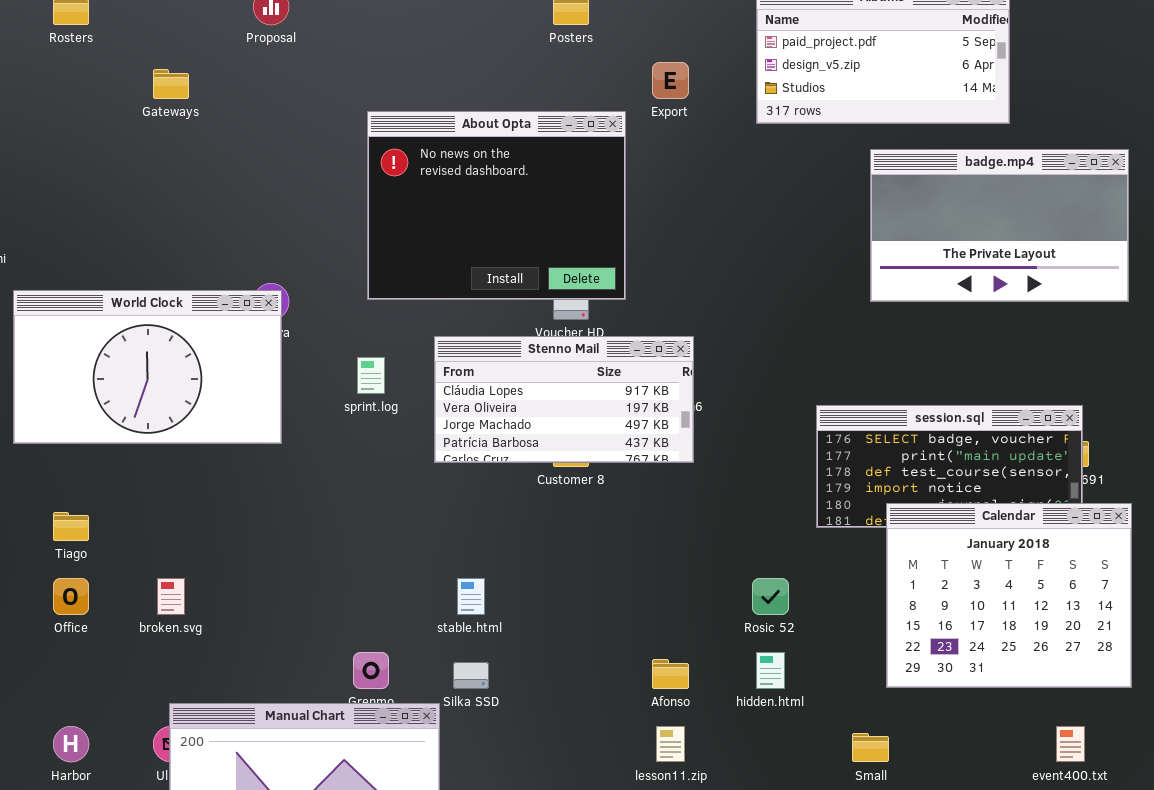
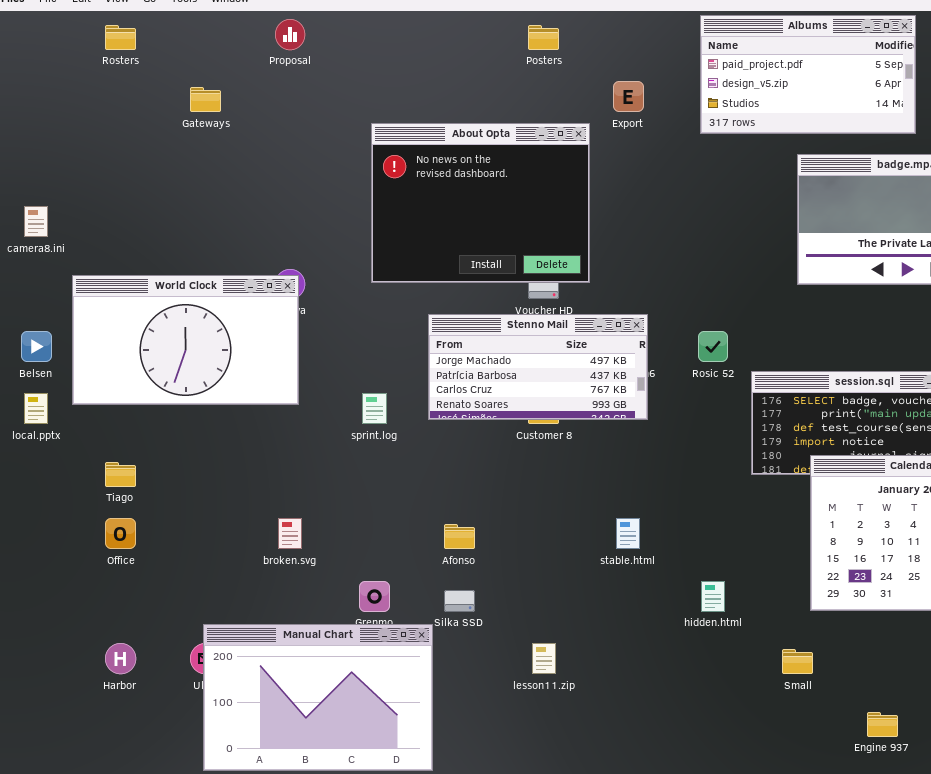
Stenno Mail: [434,336,694,463] -> [428,314,648,420], scrolled down 2 rows
sprint.log: [357,357,385,394] -> [362,393,387,424], moved
broken.svg: [157,578,185,615] -> [278,518,302,549], moved
stable.html: [457,578,485,615] -> [616,518,640,549], moved
Rosic 52: [752,578,789,615] -> [698,331,728,362], moved
Afonso: [652,659,689,689] -> [444,524,475,549], moved
lesson11.zip: [656,726,685,762] -> [532,643,556,674], moved

